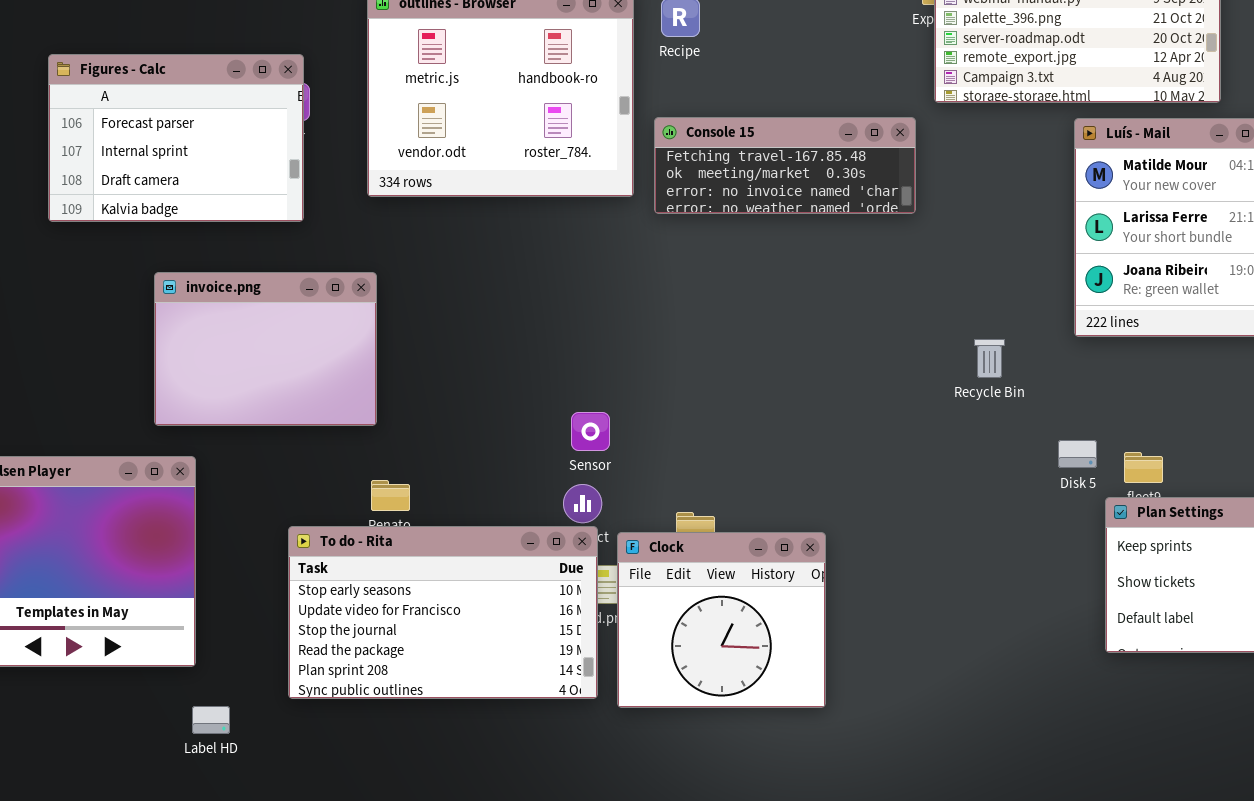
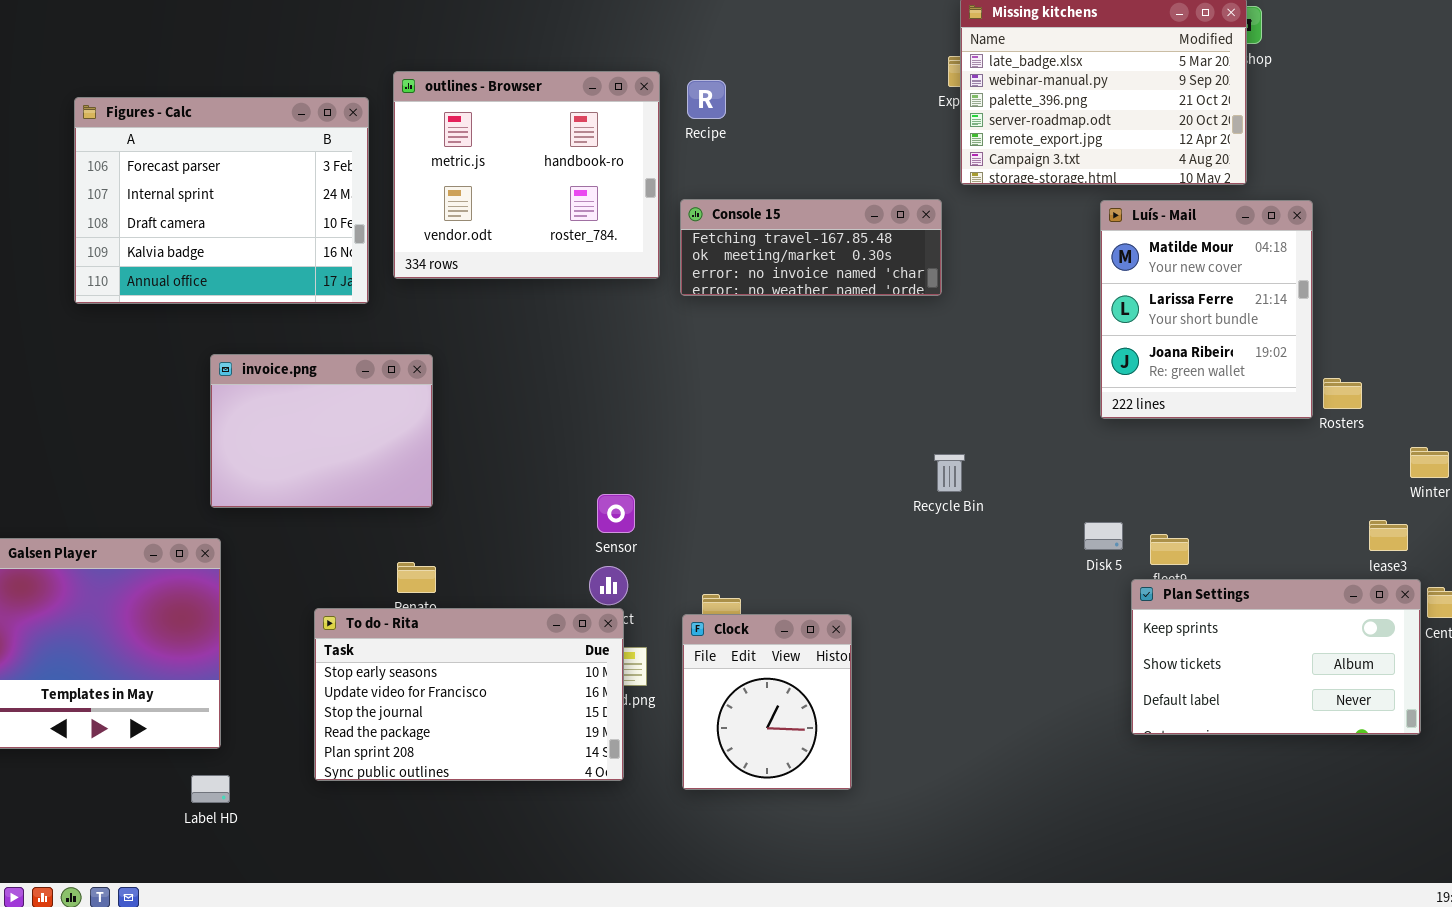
Figures - Calc: [48,54,304,222] -> [74,97,369,304], resized
invoice.png: [154,272,377,426] -> [210,354,433,508], moved
Recycle Bin: [974,339,1005,378] -> [934,454,965,492], moved
Clock: [617,532,826,708] -> [682,614,852,790], resized
Label HD: [192,706,230,734] -> [191,775,230,803], moved

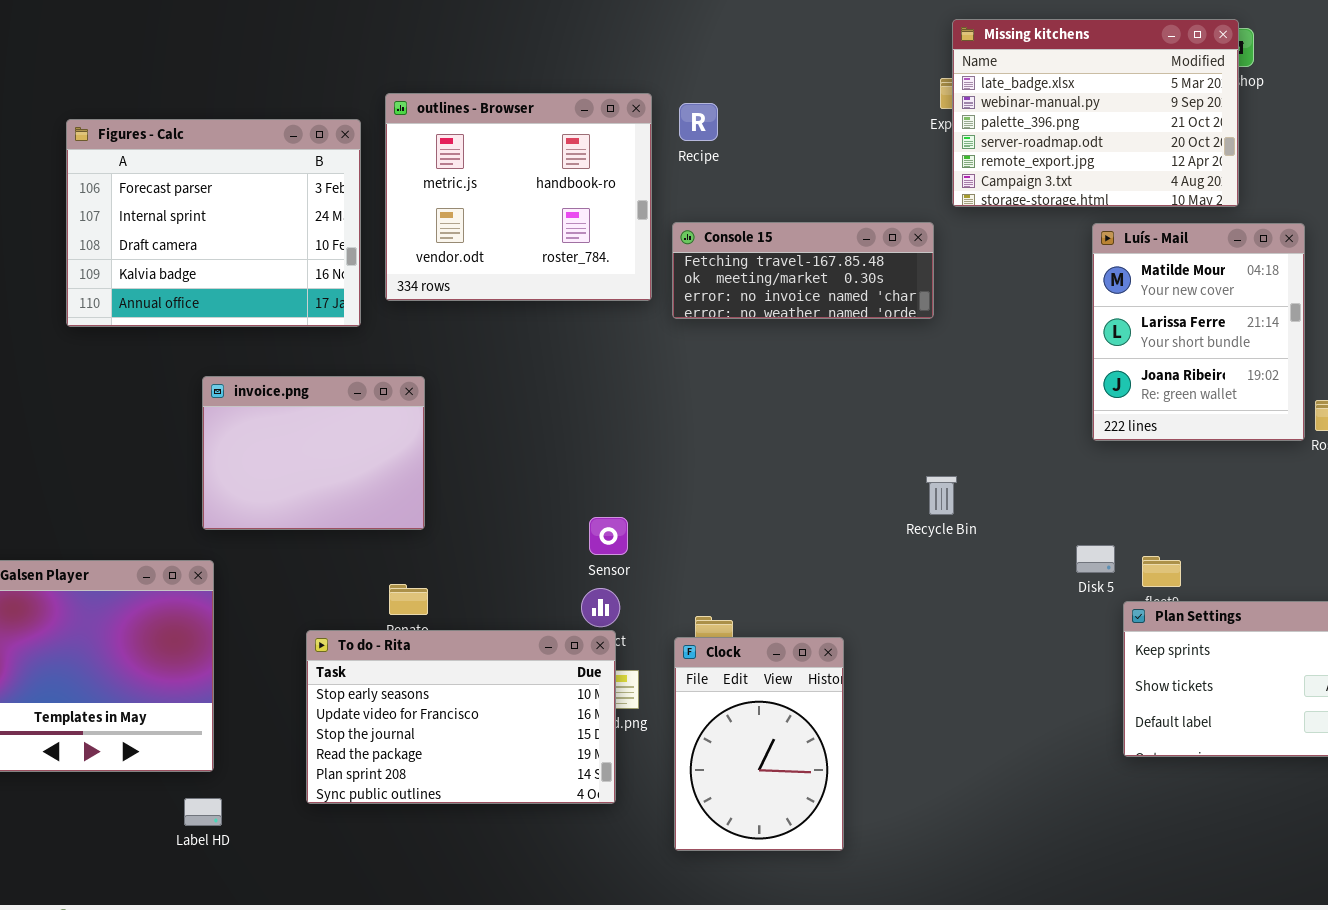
Clock: [682,614,852,790] -> [674,637,844,851], resized

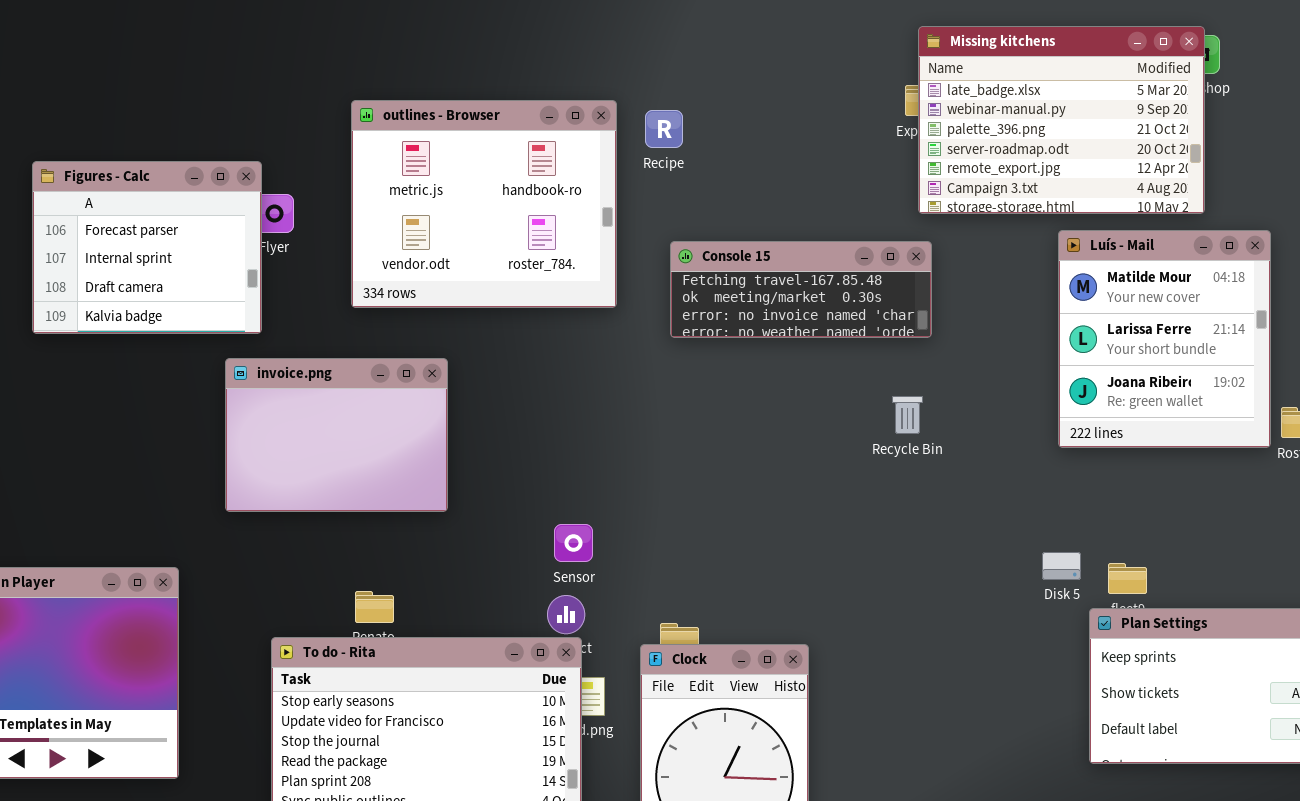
Figures - Calc: [66,119,361,327] -> [32,161,262,334], resized
Console 15: [672,222,934,319] -> [670,241,932,338], moved
invoice.png: [202,376,425,530] -> [225,358,448,512], moved
Recycle Bin: [926,476,957,515] -> [892,396,923,434], moved

